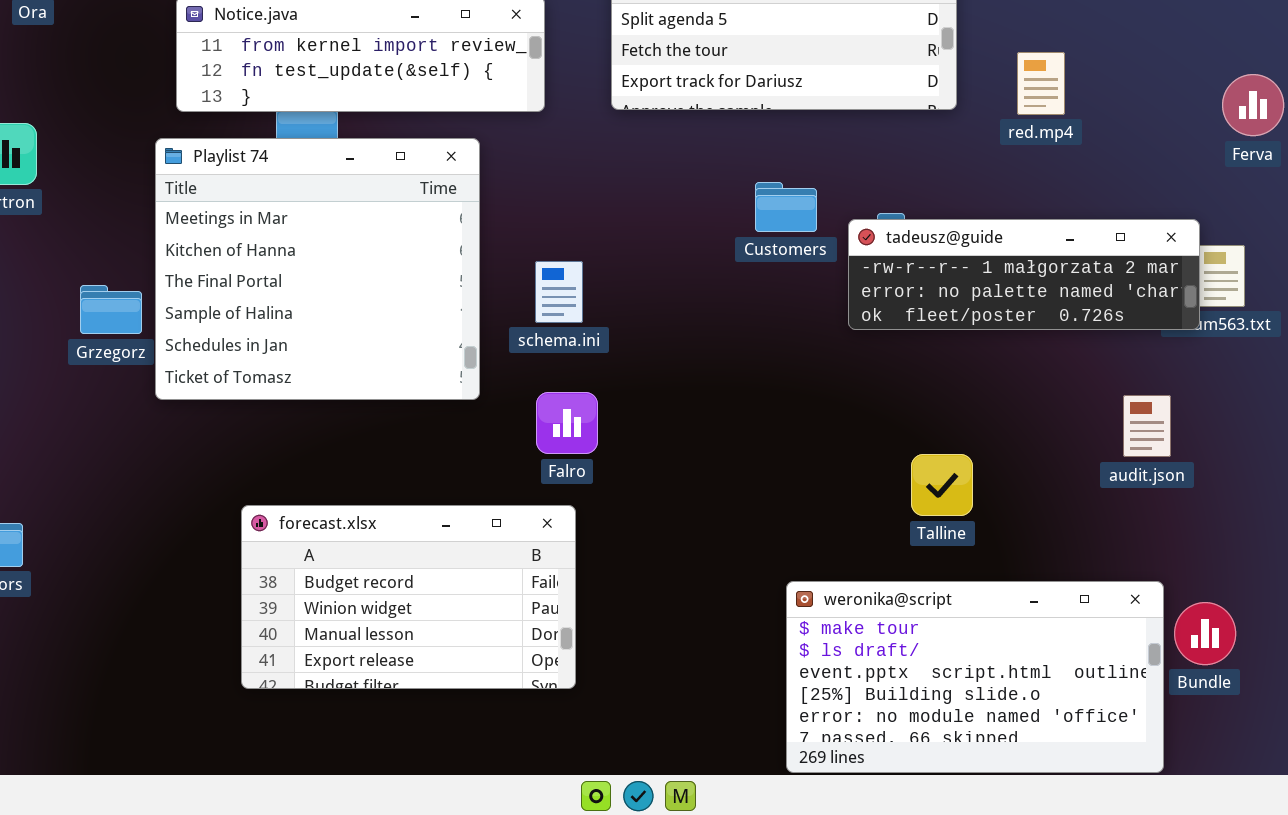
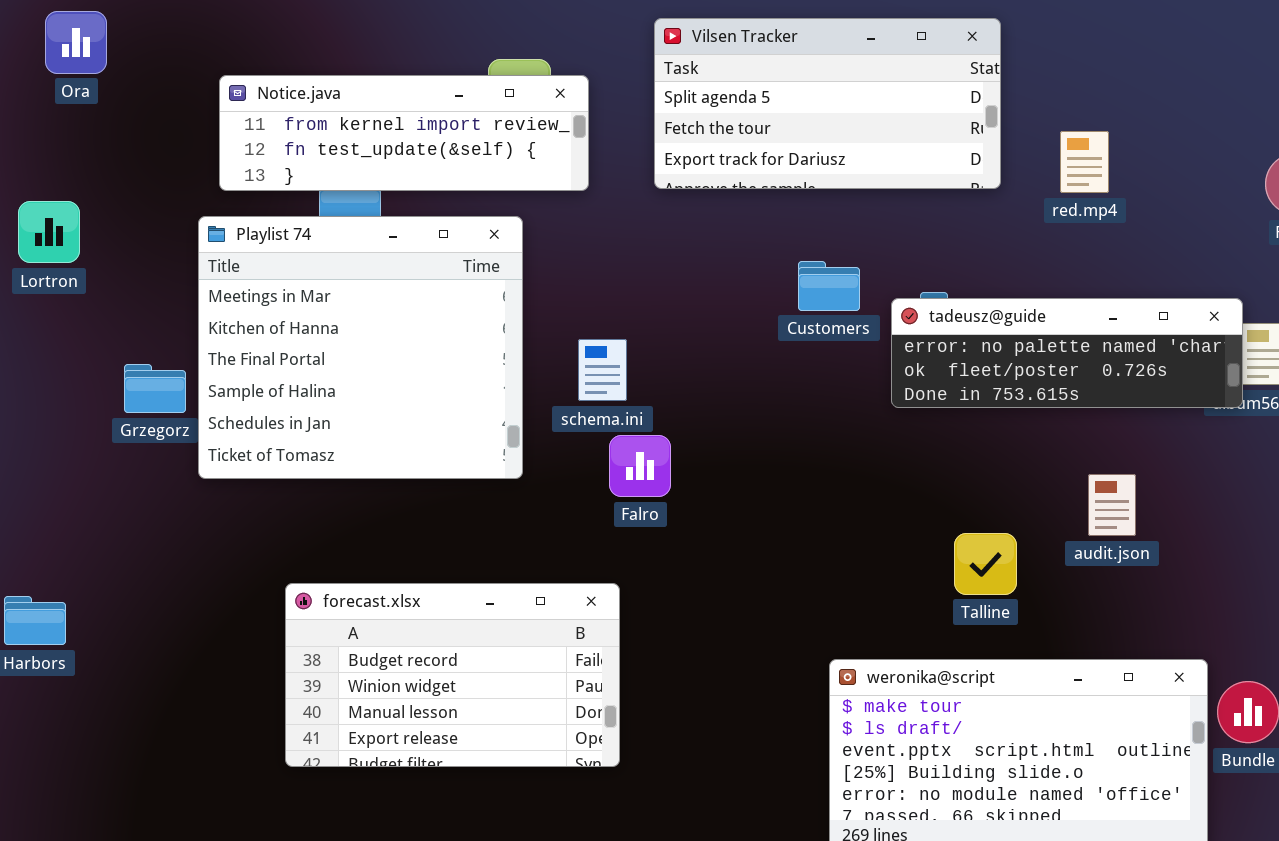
tadeusz@guide: [848,219,1200,330] -> [891,298,1243,408], scrolled down 1 row
Falro: [536,392,598,454] -> [609,435,671,497], moved
audit.json: [1123,395,1171,457] -> [1088,474,1136,536], moved

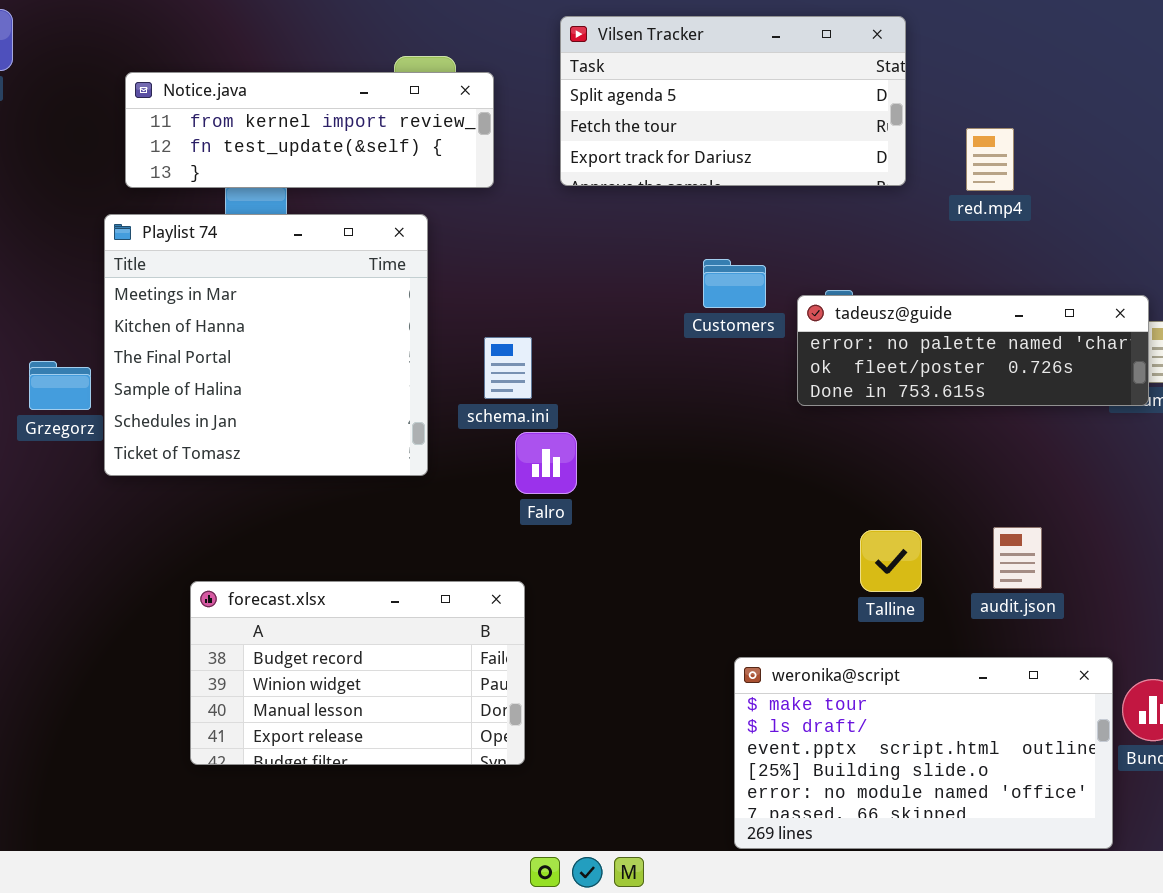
audit.json: [1088,474,1136,536] -> [993,527,1042,589], moved

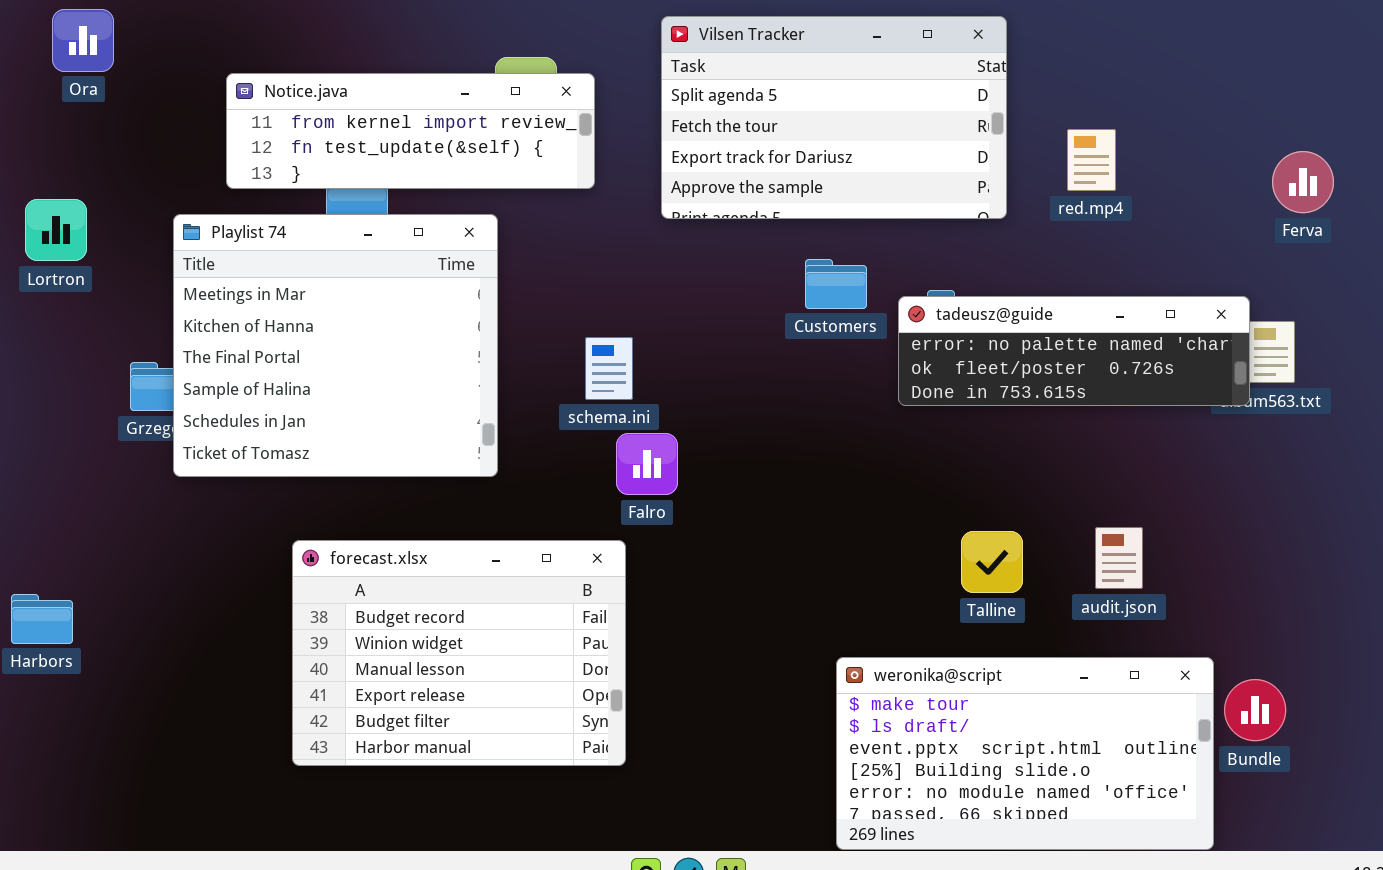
Vilsen Tracker: [560,16,906,186] -> [661,16,1007,219], resized
Playlist 74: [104,214,428,476] -> [173,214,498,477], moved
forecast.xlsx: [190,581,525,765] -> [292,540,626,766], resized

